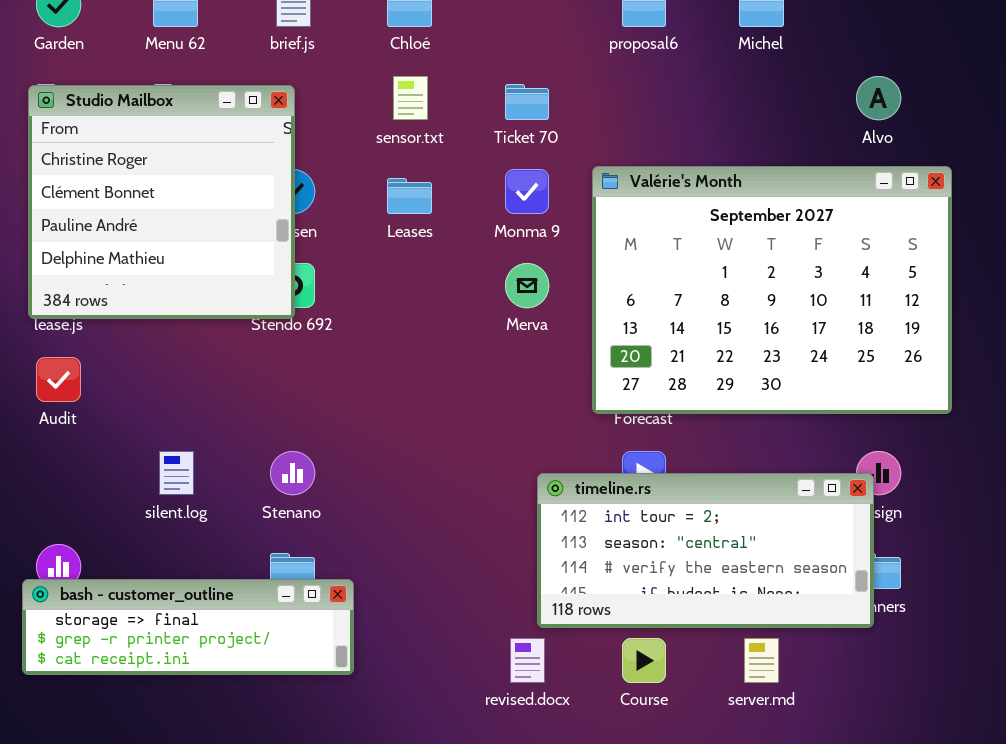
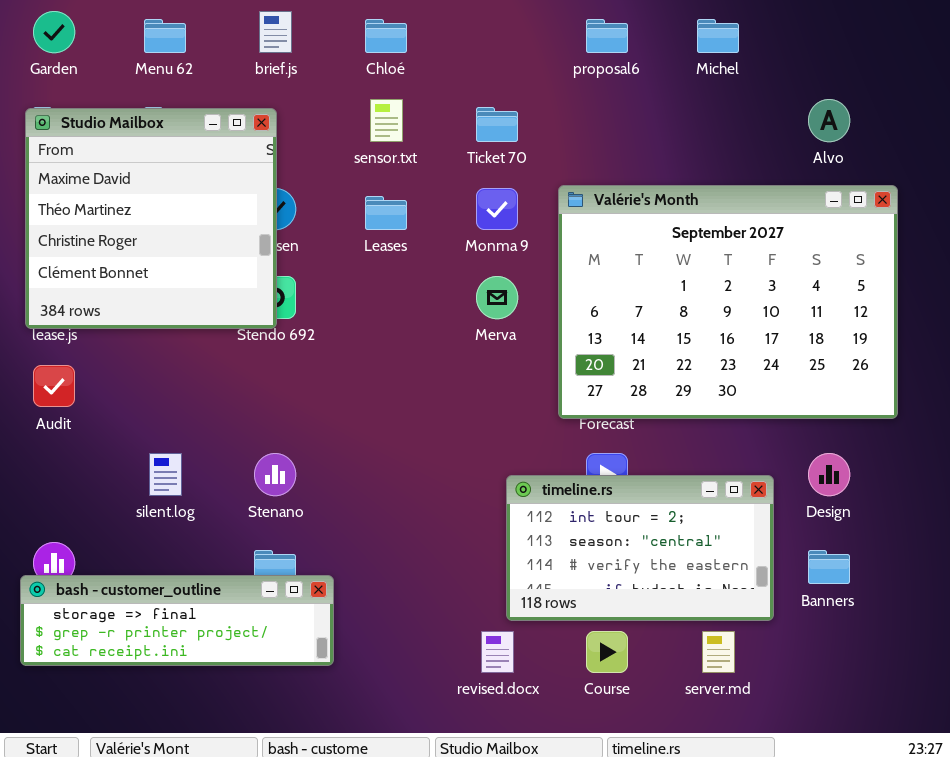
Studio Mailbox: [28,85,295,319] -> [25,108,277,329], scrolled up 2 rows
timeline.rs: [537,473,874,628] -> [506,475,774,621], resized

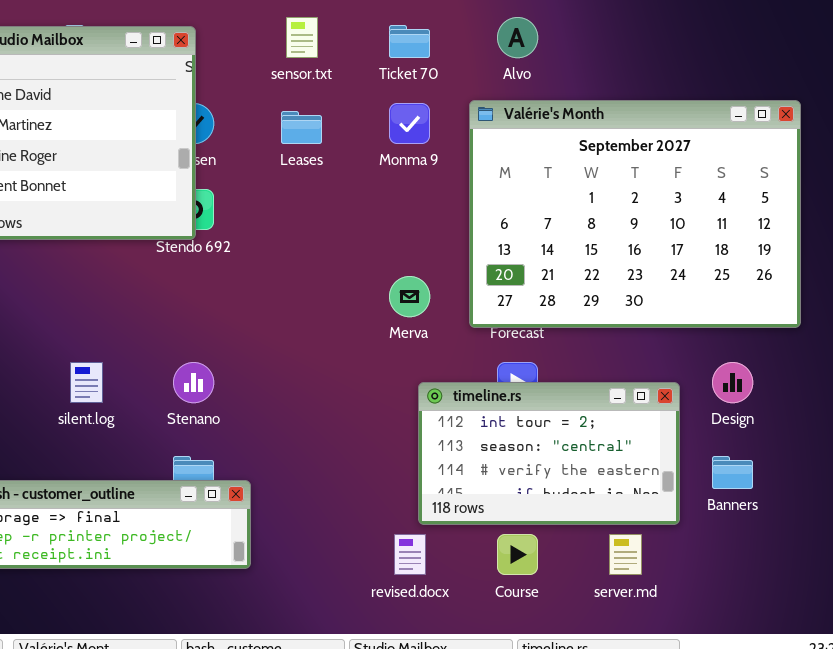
Alvo: [808,99,850,142] -> [497,17,538,58], moved
Merva: [476,276,518,319] -> [389,276,430,317], moved

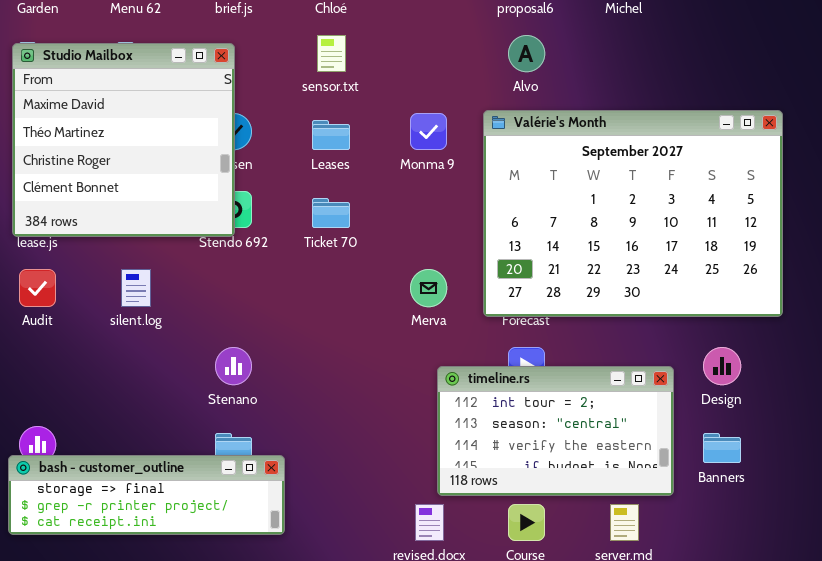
Ticket 70: [389,25,430,58] -> [312,198,350,228], moved
silent.log: [70,362,103,403] -> [121,269,151,307], moved

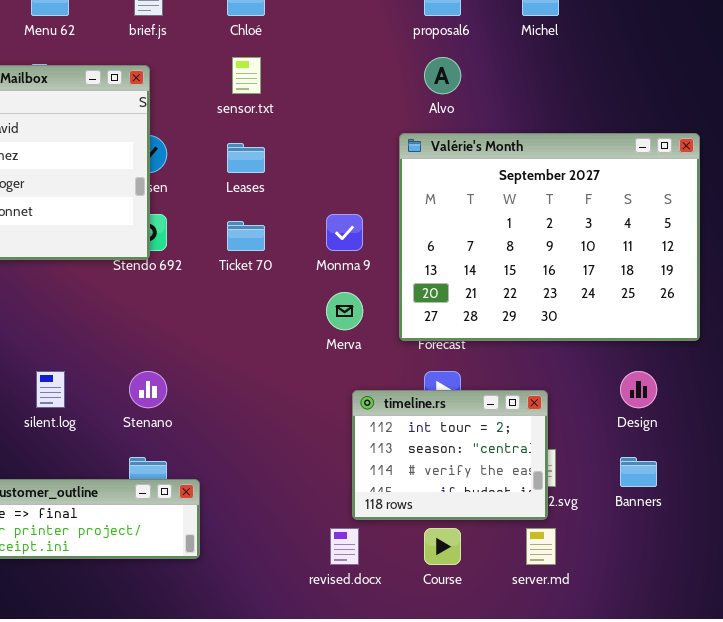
Monma 9: [410,113,447,150] -> [326,214,363,251], moved
silent.log: [121,269,151,307] -> [36,371,65,408], moved
timeline.rs: [437,366,674,496] -> [352,390,548,520], resized

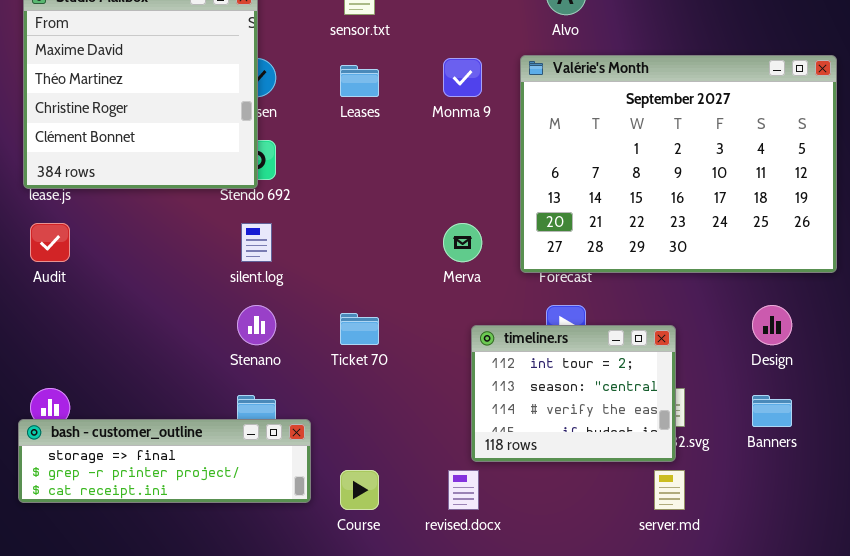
Monma 9: [326,214,363,251] -> [443,58,482,97], moved
Ticket 70: [227,221,265,251] -> [340,313,379,345], moved
silent.log: [36,371,65,408] -> [241,223,272,262], moved
Course: [424,528,461,565] -> [340,470,379,510], moved

